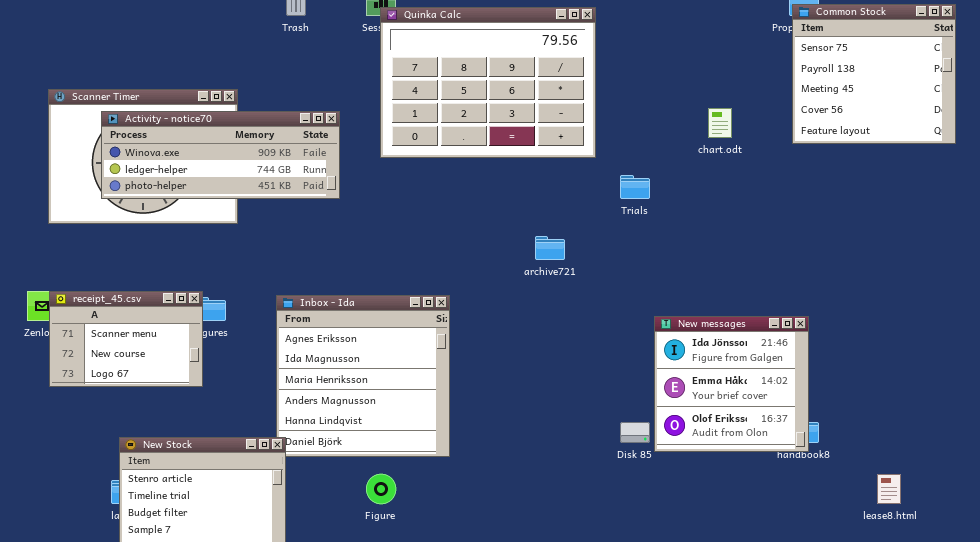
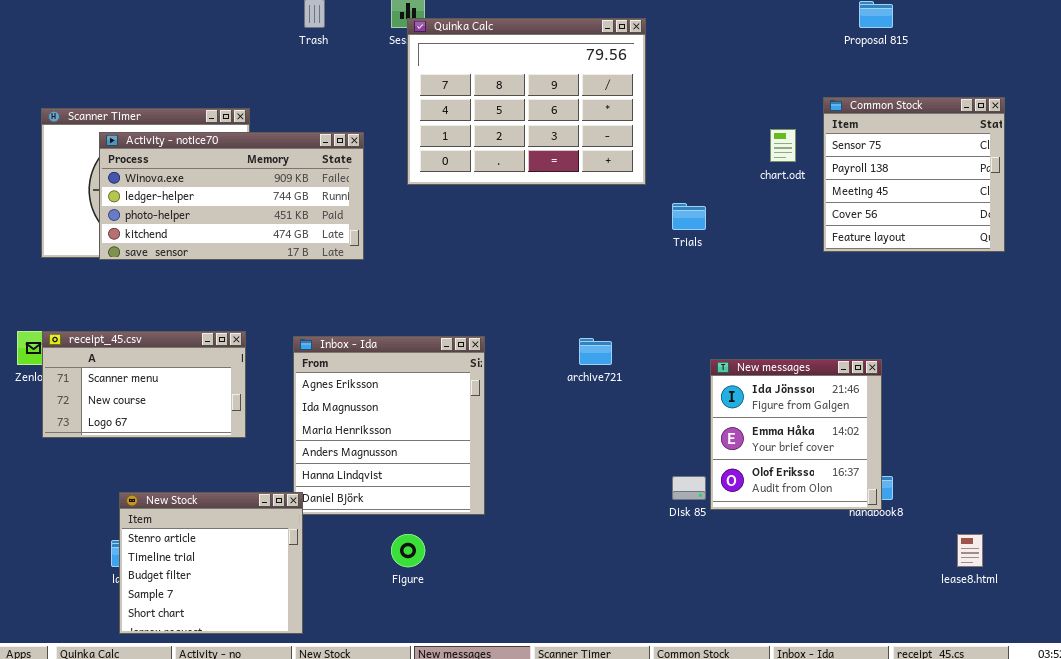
Common Stock: [792,4,956,144] -> [823,97,1005,252], moved
Activity - notice70: [101,111,340,199] -> [99,132,364,260], resized
archive721: [535,236,565,260] -> [579,338,612,365], moved
receipt_45.csv: [49,291,203,387] -> [42,331,246,438], resized

